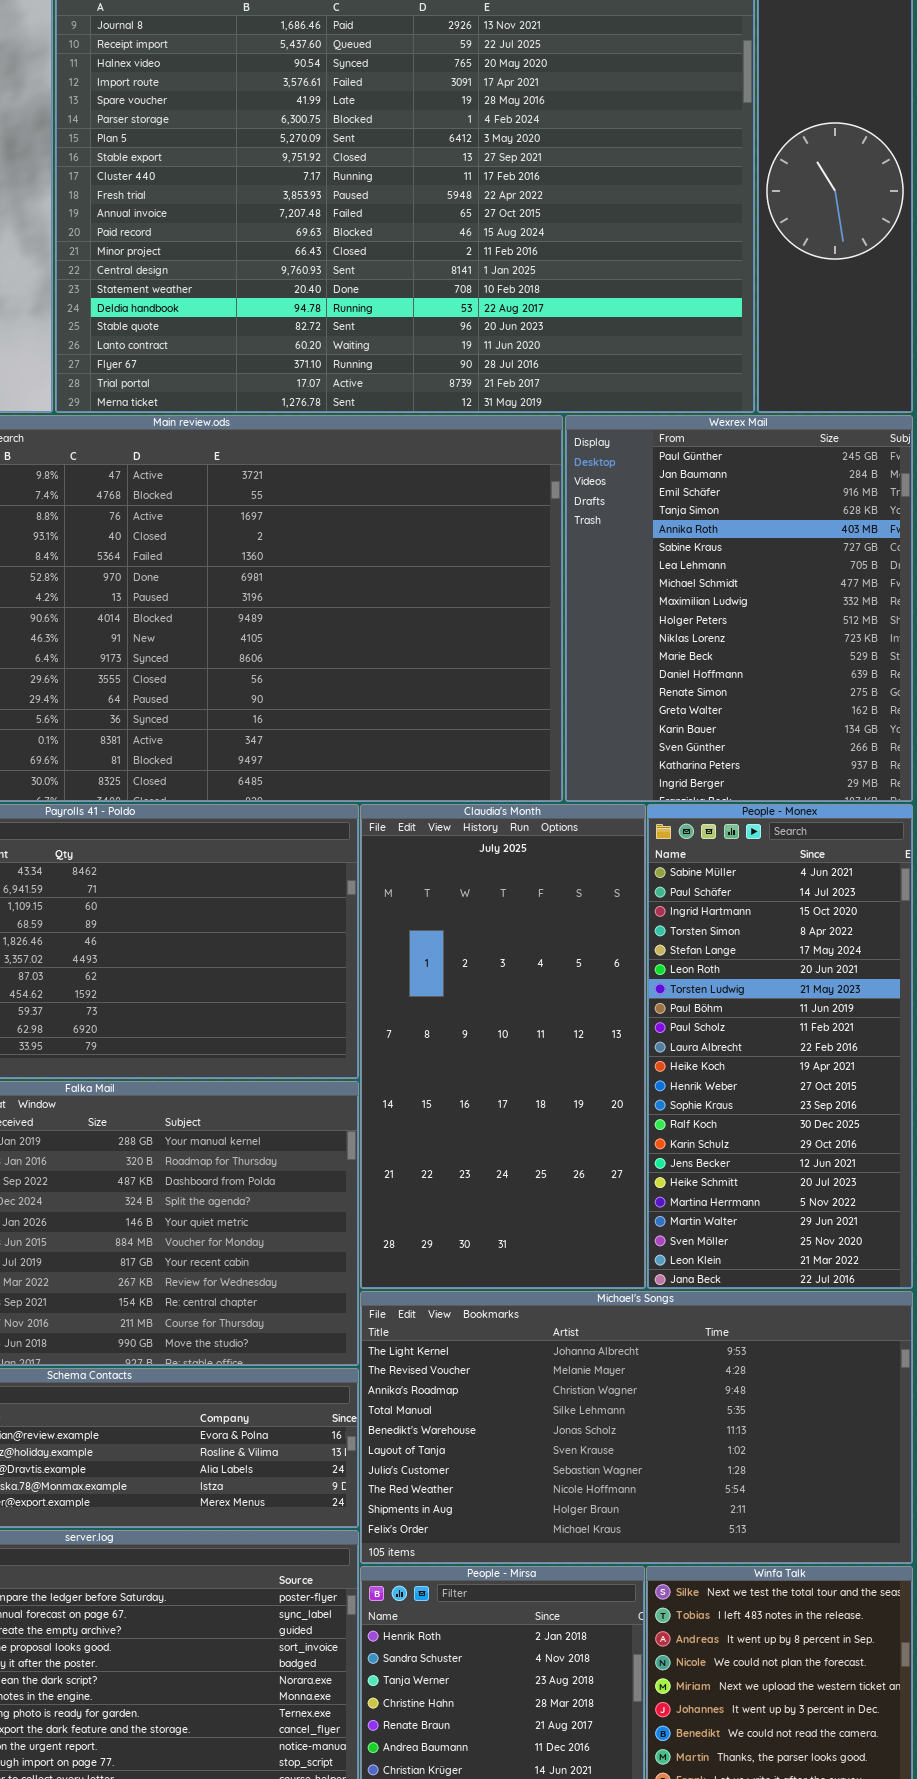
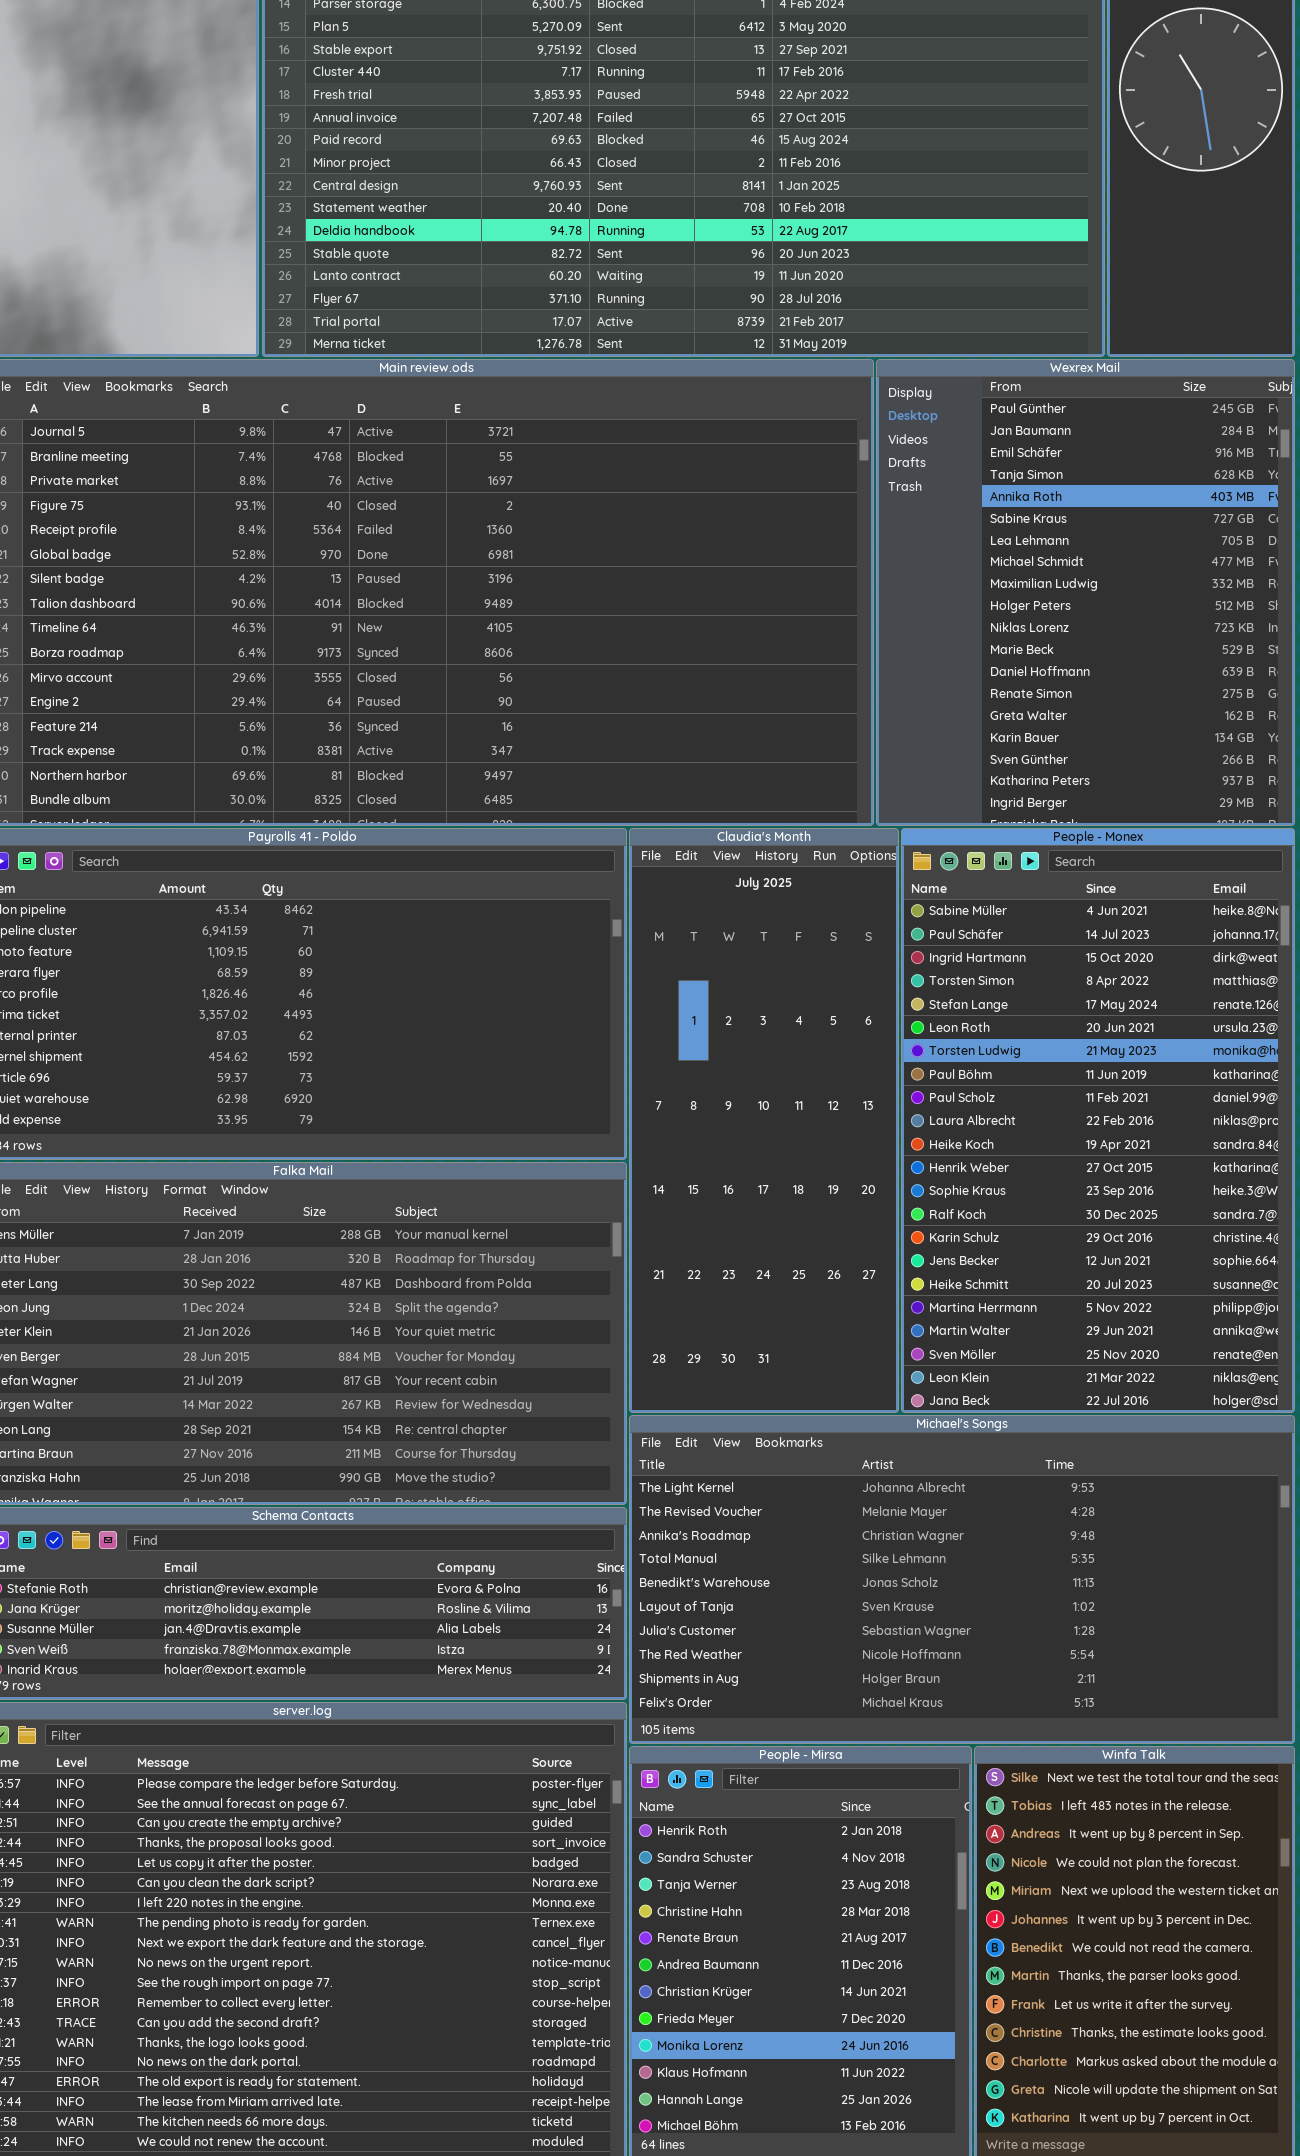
Claudia's Month: [360,804,646,1289] -> [629,828,899,1413], resized
People - Monex: [647,804,913,1289] -> [901,828,1295,1413], resized

